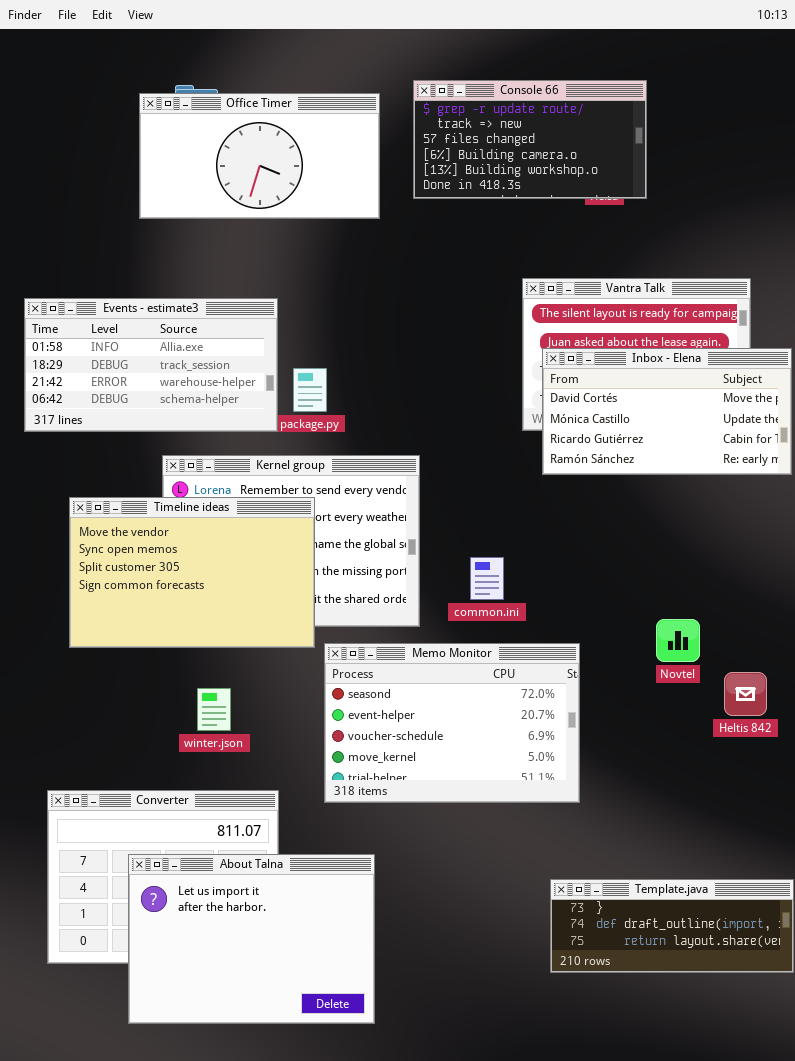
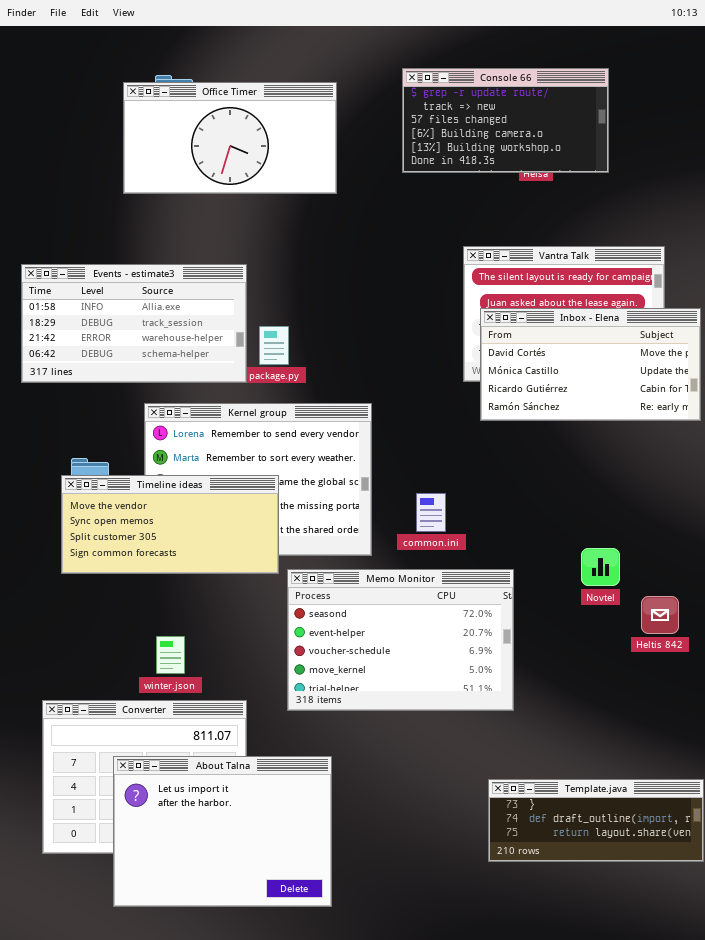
Console 66: [413,80,647,199] -> [402,68,609,173], moved
Timeline ideas: [69,497,315,648] -> [61,475,279,574], resized
winter.json: [197,688,231,731] -> [156,636,185,674], moved

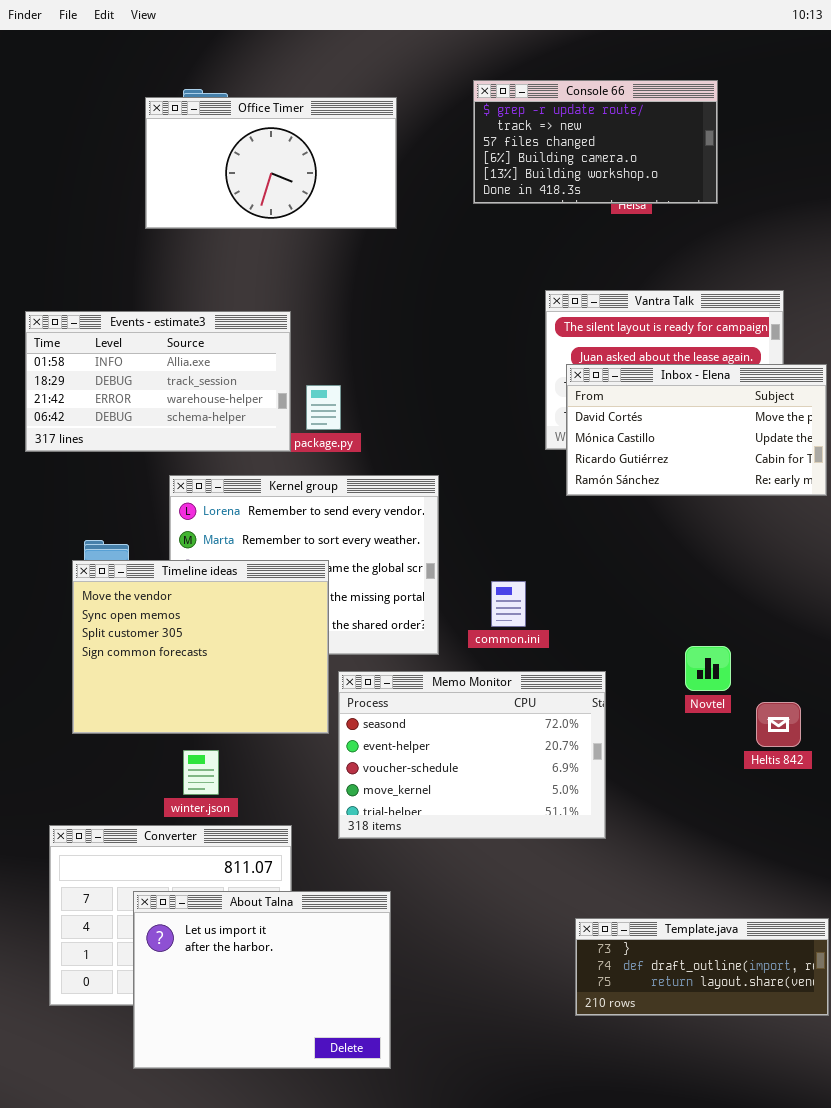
Timeline ideas: [61,475,279,574] -> [72,560,329,734], resized

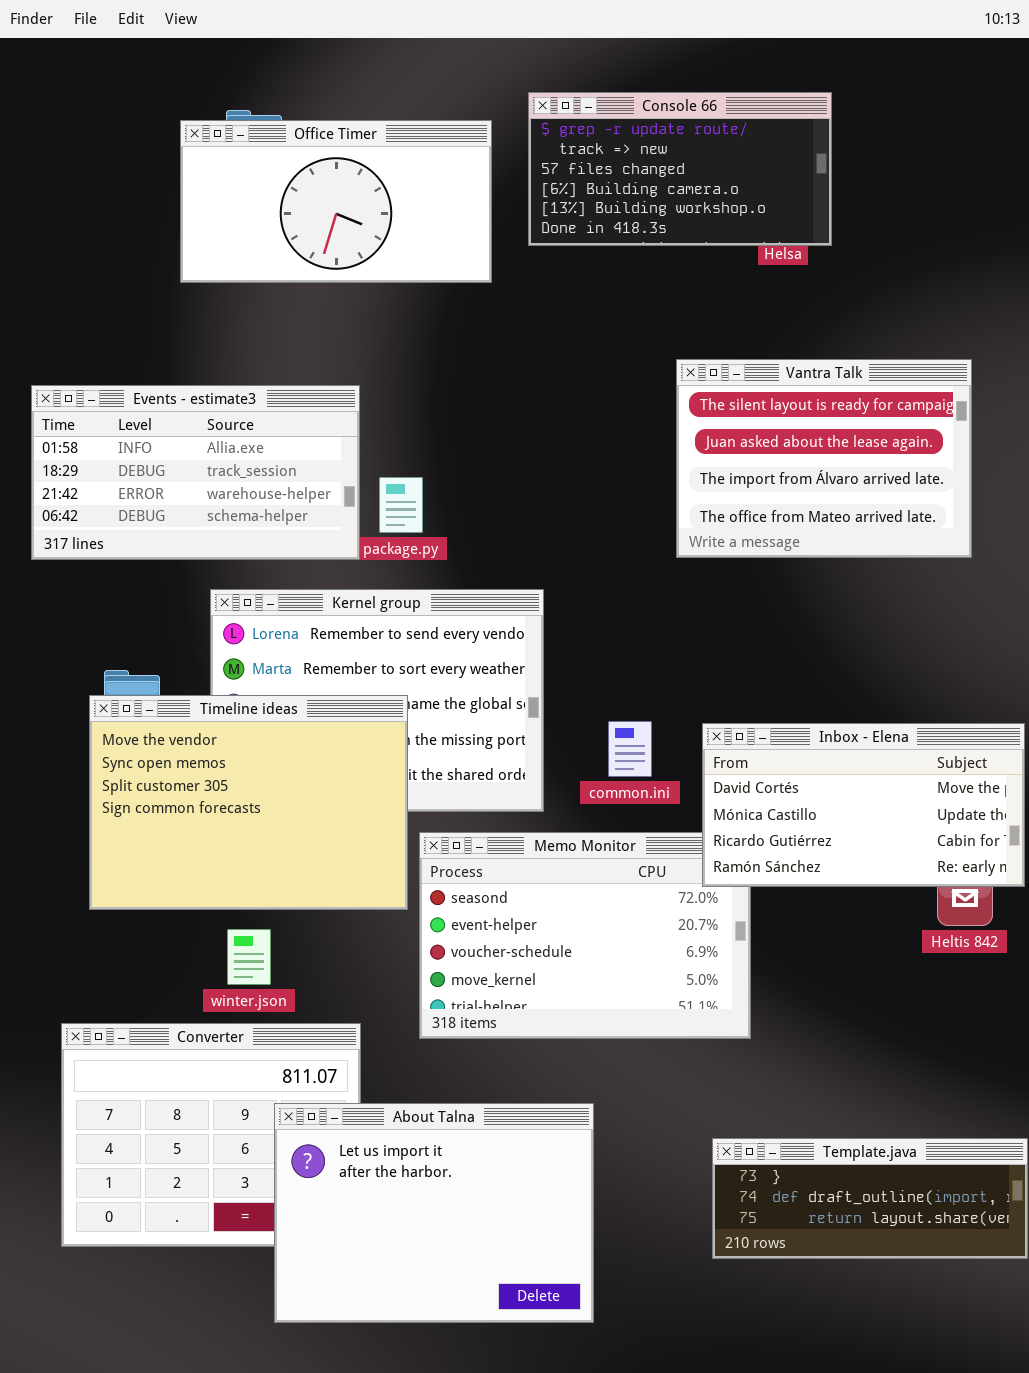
Console 66: [473,80,718,204] -> [528,92,832,246], moved
Inbox - Elena: [566,364,827,496] -> [702,723,1025,887], moved
About Talna: [133,891,391,1069] -> [274,1103,594,1323], moved

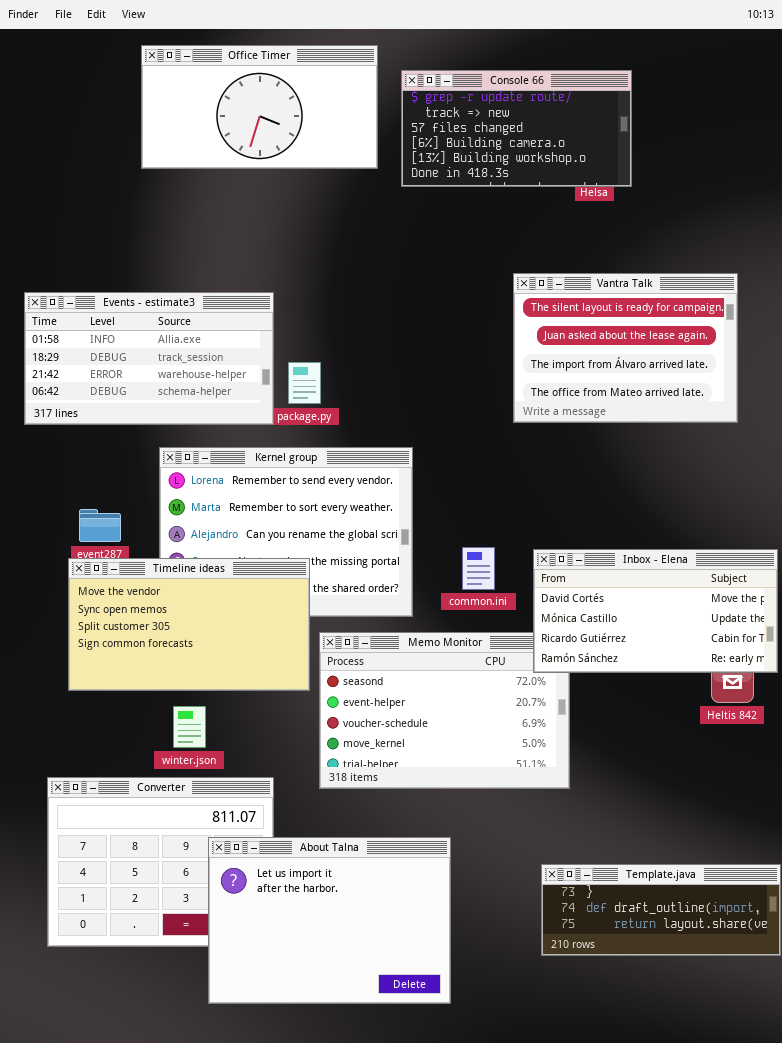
Office Timer: [180,120,492,283] -> [141,45,378,169], moved
Timeline ideas: [89,695,408,910] -> [68,558,310,691], resized

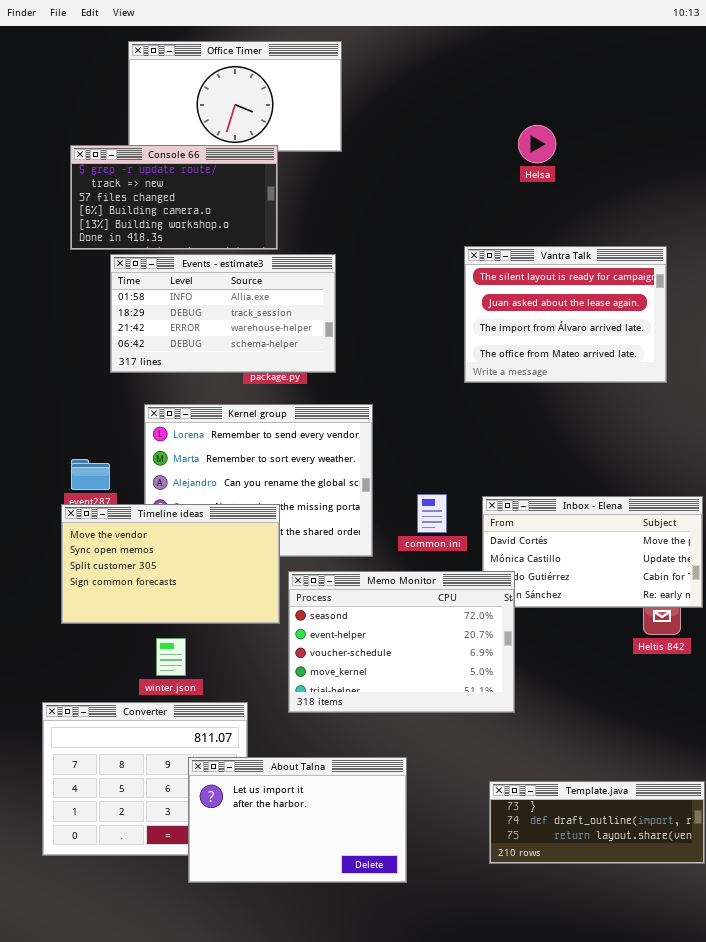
Console 66: [401,70,632,187] -> [70,145,278,250], moved
Events - estimate3: [24,292,274,425] -> [110,254,336,373], moved
Memo Monitor: [319,632,570,789] -> [288,571,515,713], raised
About Talna: [208,837,451,1004] -> [188,757,407,883], resized

